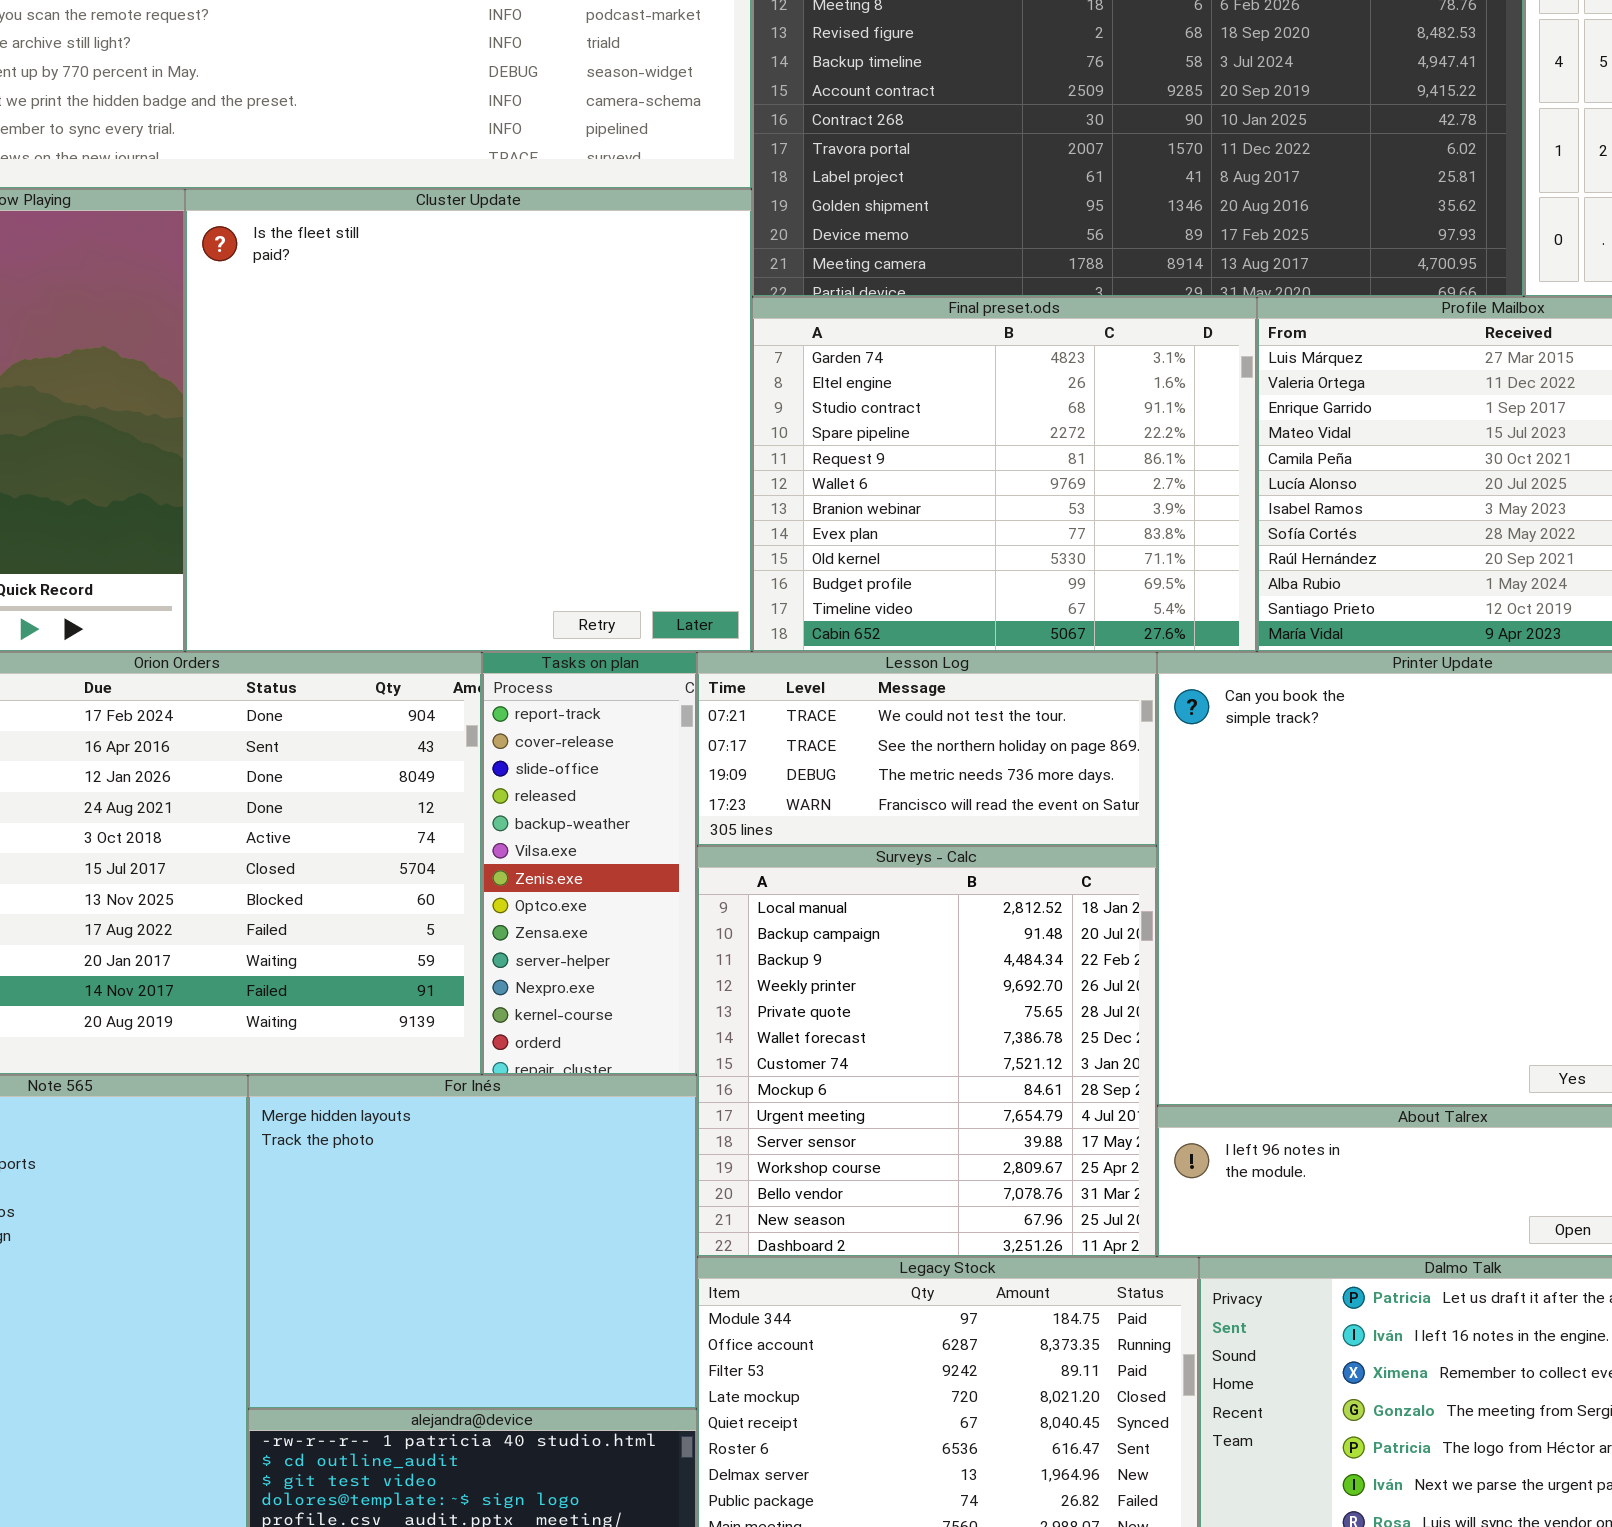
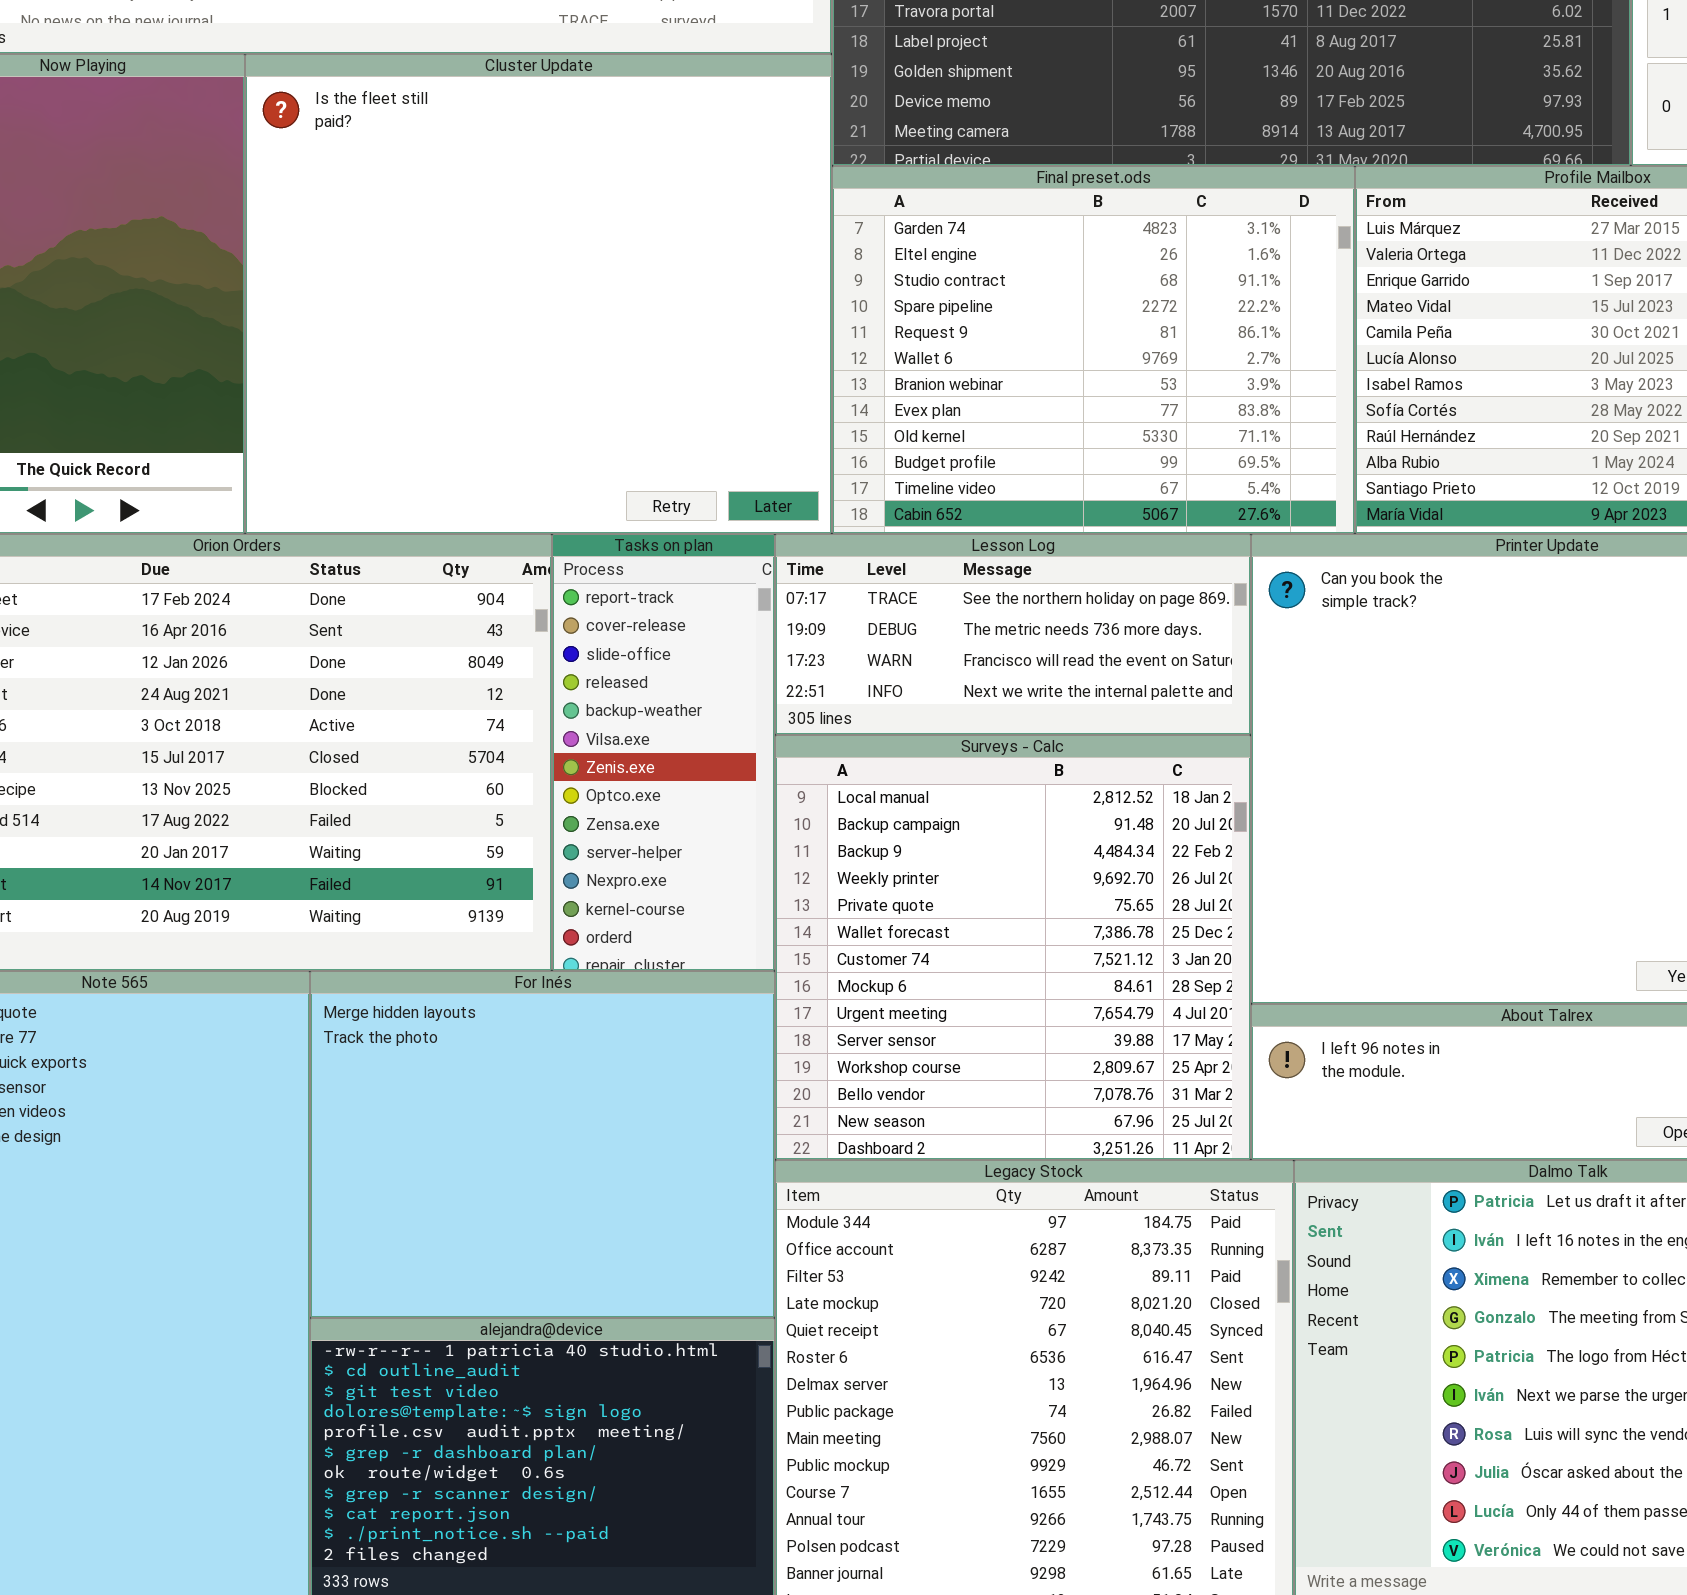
Lesson Log: [697,652,1157,846] -> [775,534,1251,735], scrolled down 1 row

